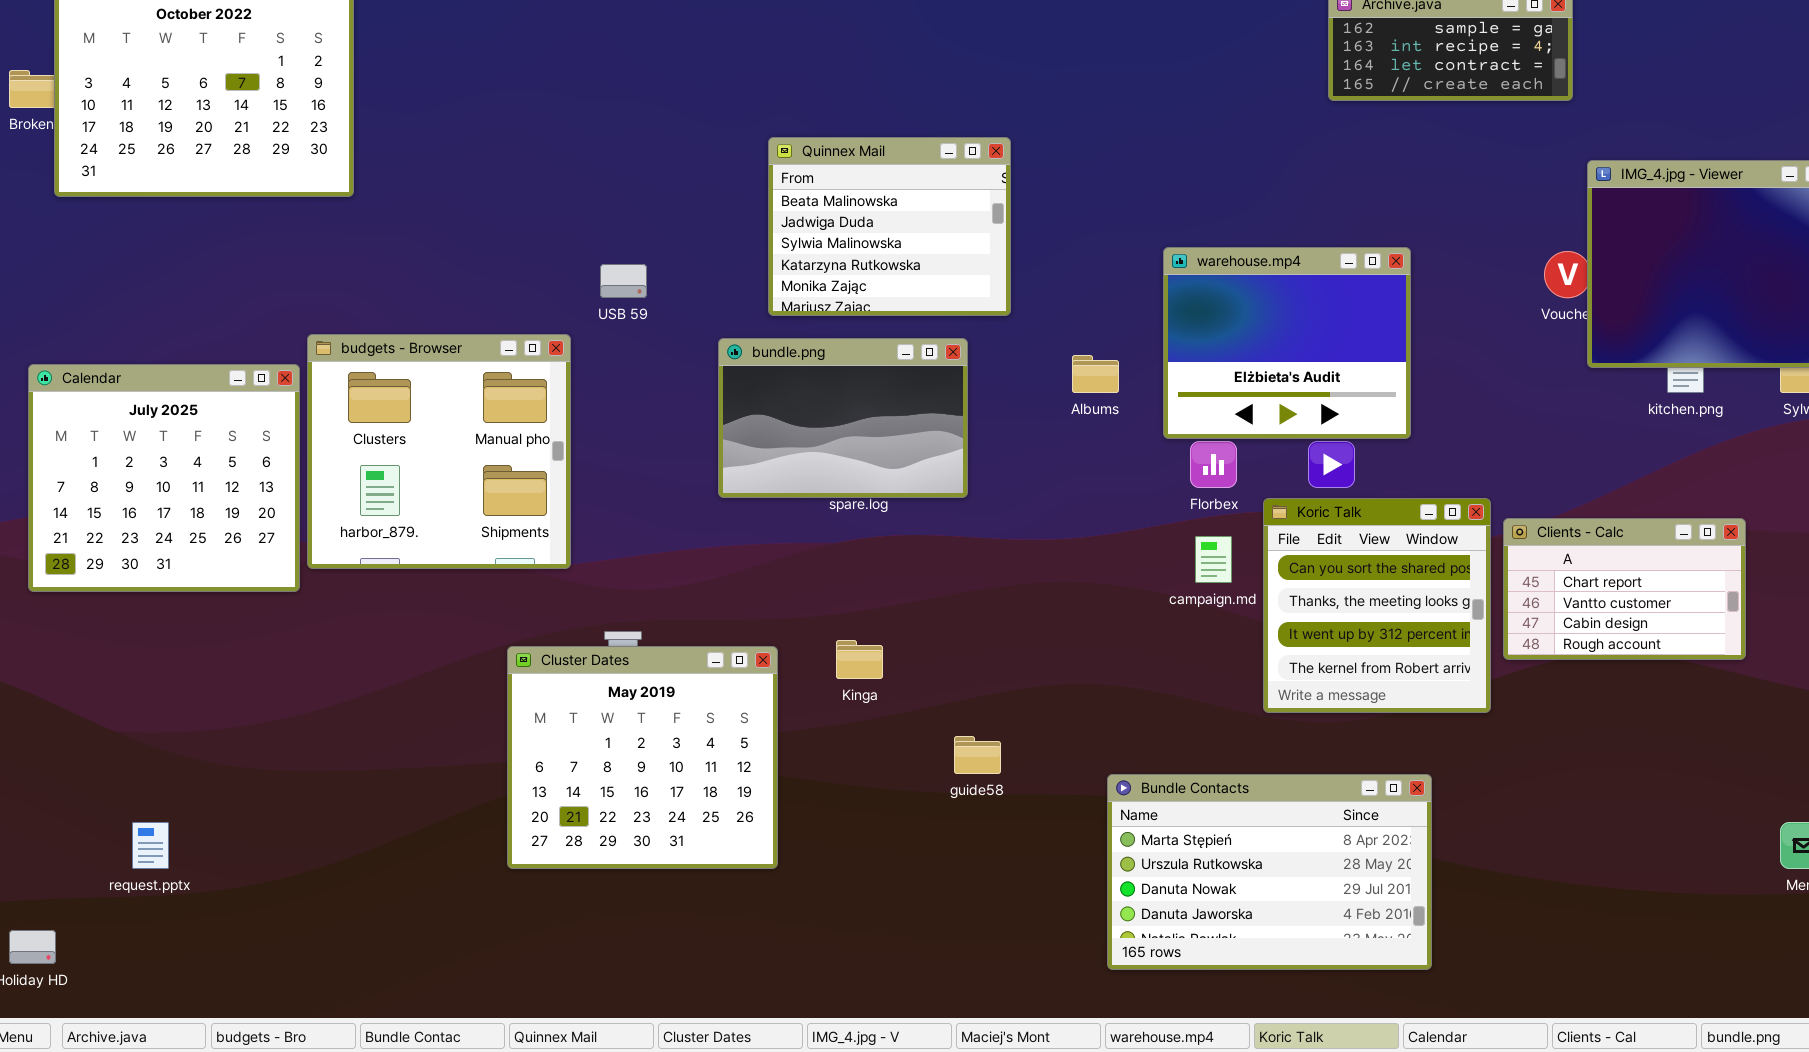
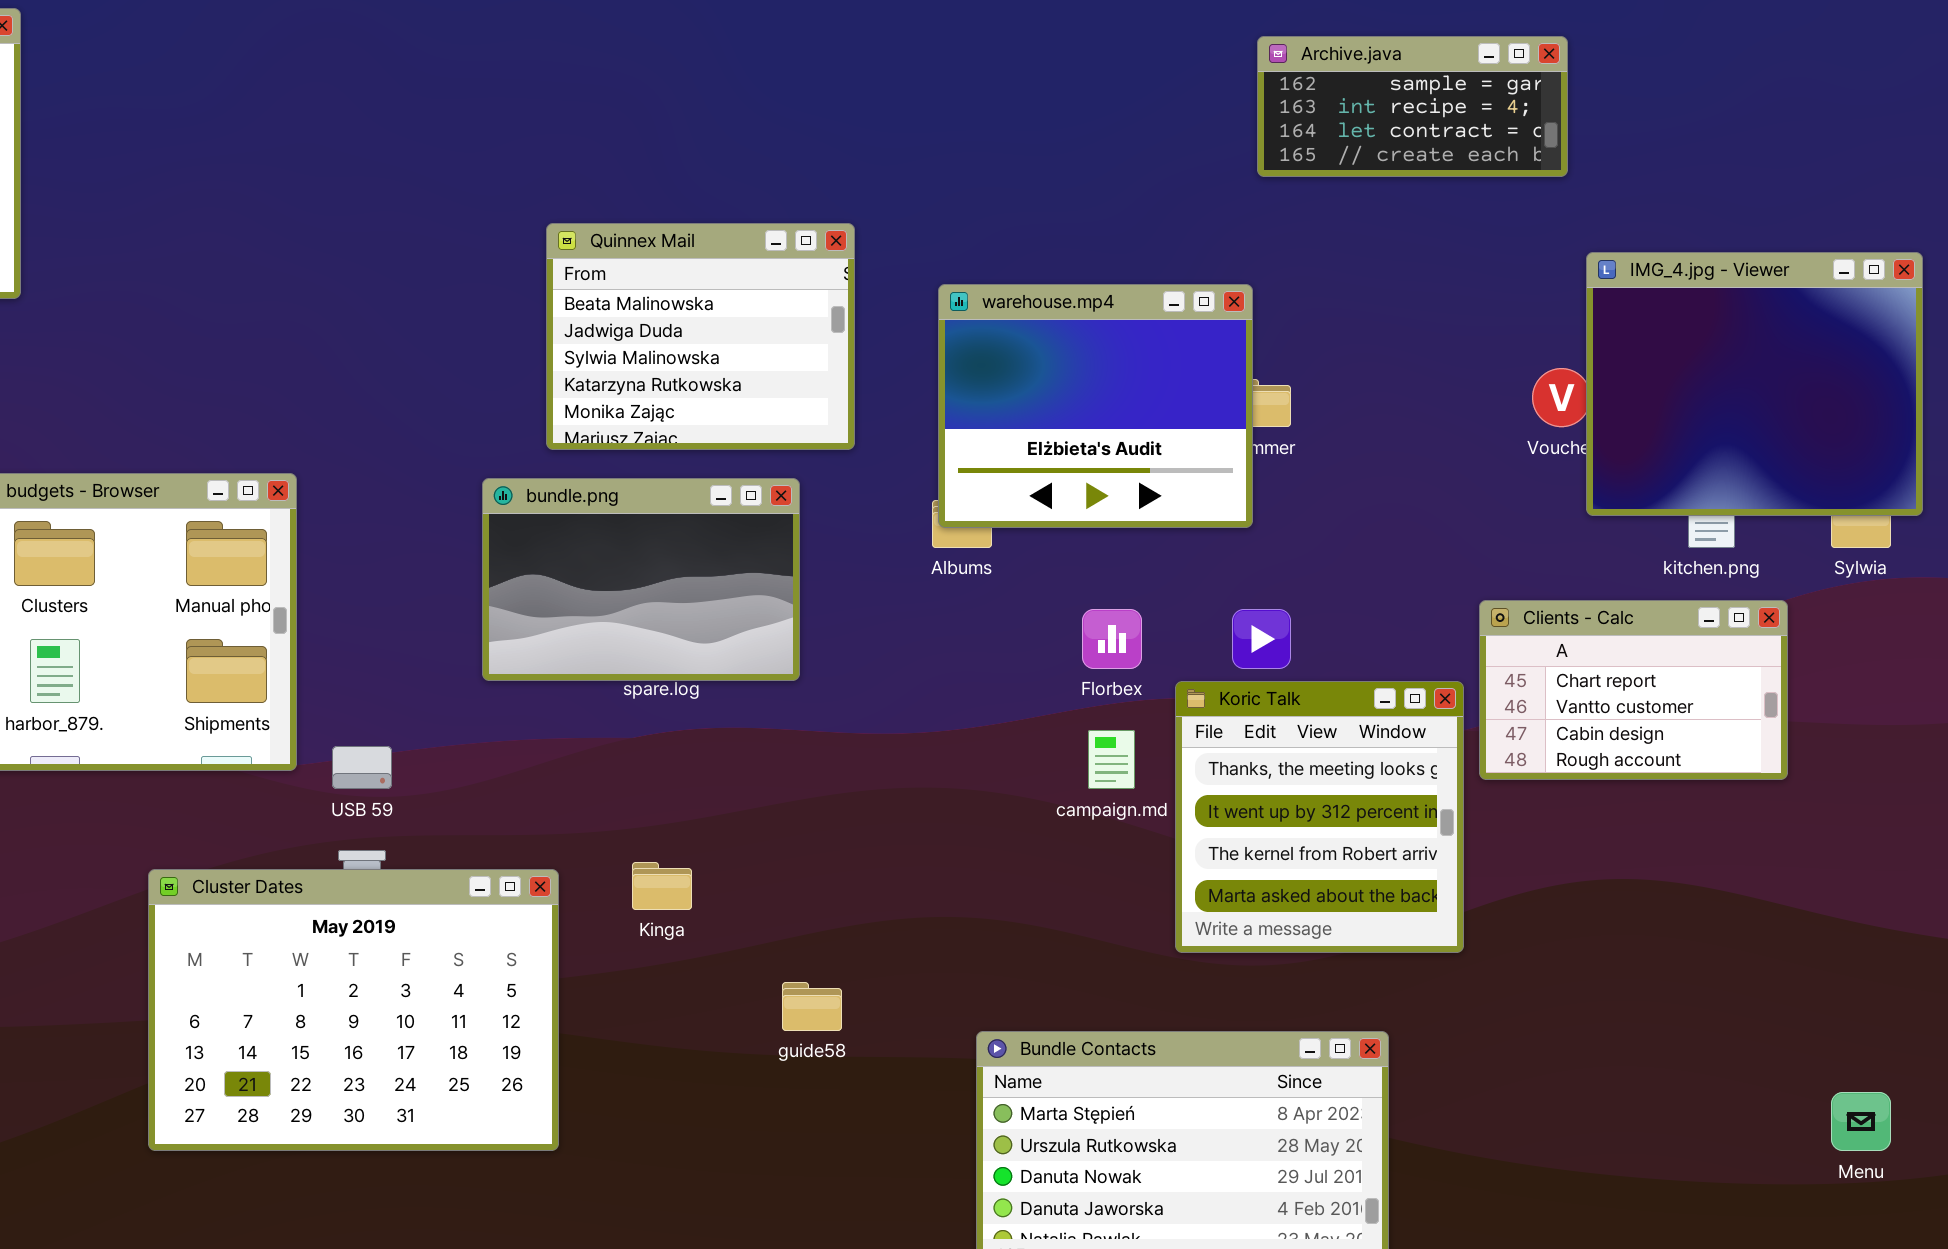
warehouse.mp4: [1163,247,1411,439] -> [938,284,1253,528], moved
USB 59: [600,264,647,298] -> [332,746,392,789], moved
Koric Talk: [1263,498,1491,713] -> [1175,681,1464,953], scrolled down 1 row
Clients - Calc: [1503,518,1746,660] -> [1479,600,1788,780], moved
Cluster Dates: [507,646,778,869] -> [148,869,559,1151], resized

